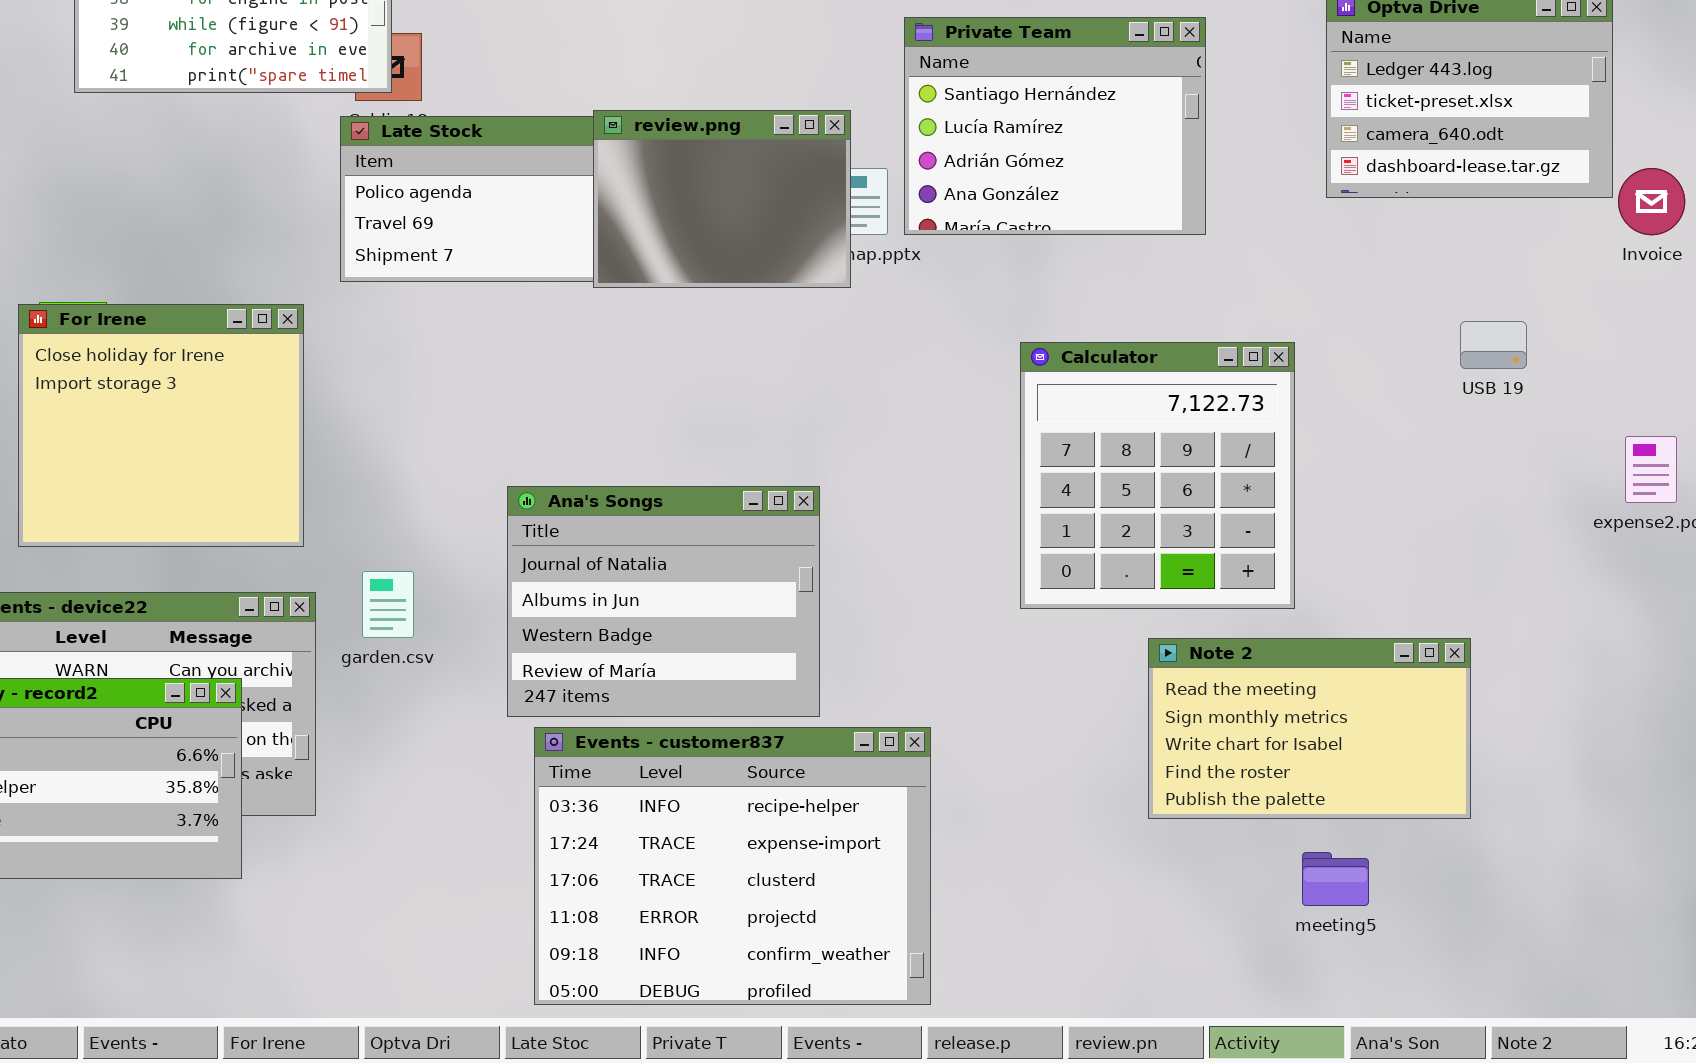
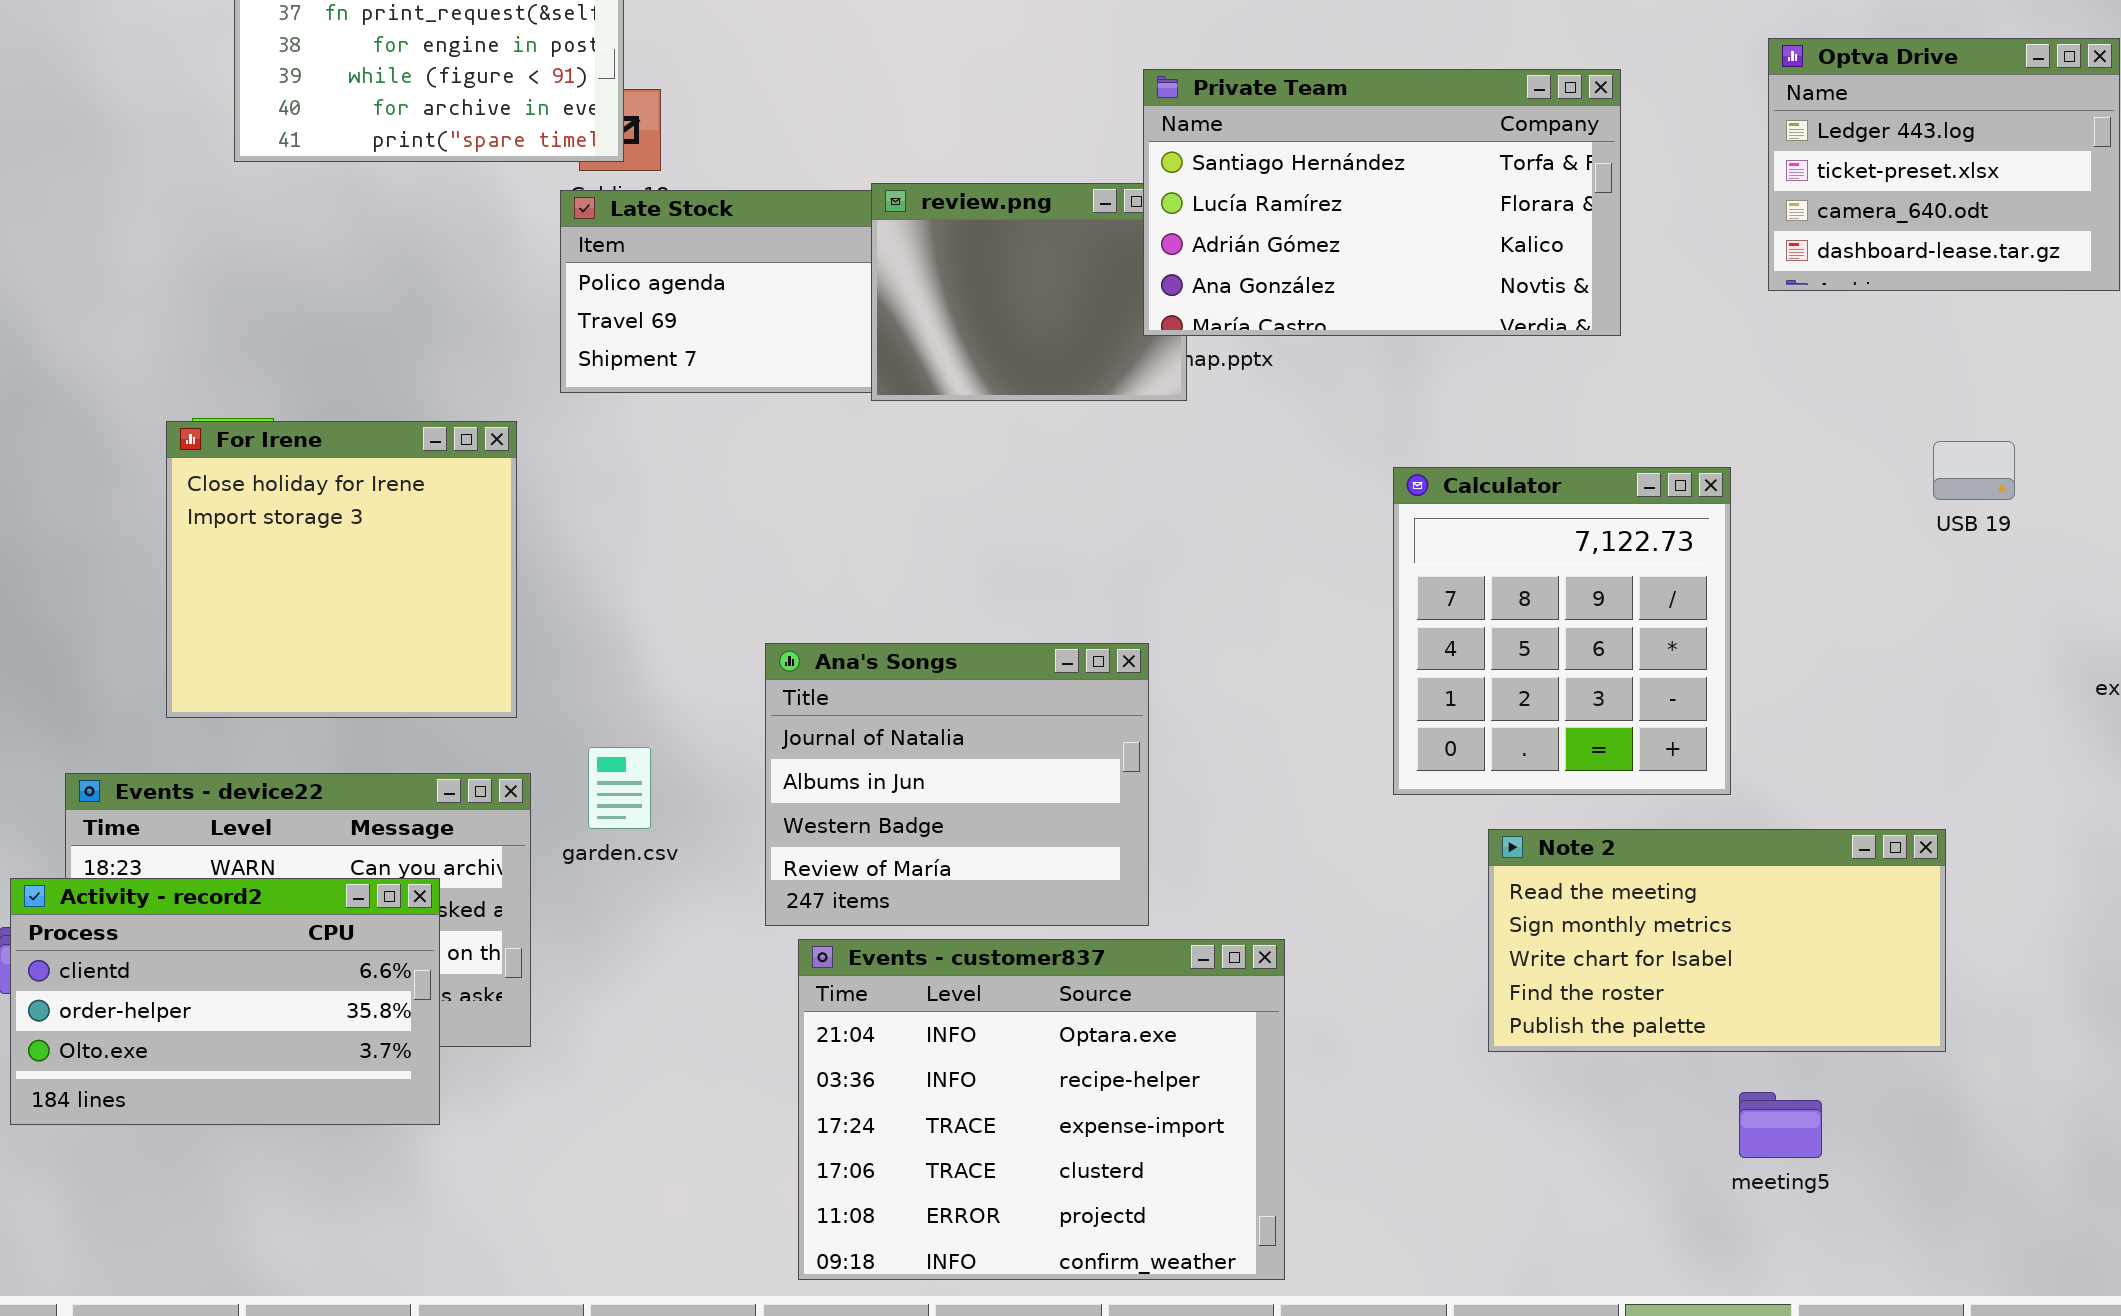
Private Team: [904,17,1206,235] -> [1143,69,1621,336], resized
Note 2: [1148,638,1471,819] -> [1488,829,1946,1052], resized
Events - customer837: [534,727,931,1005] -> [798,939,1285,1280], scrolled up 1 row

